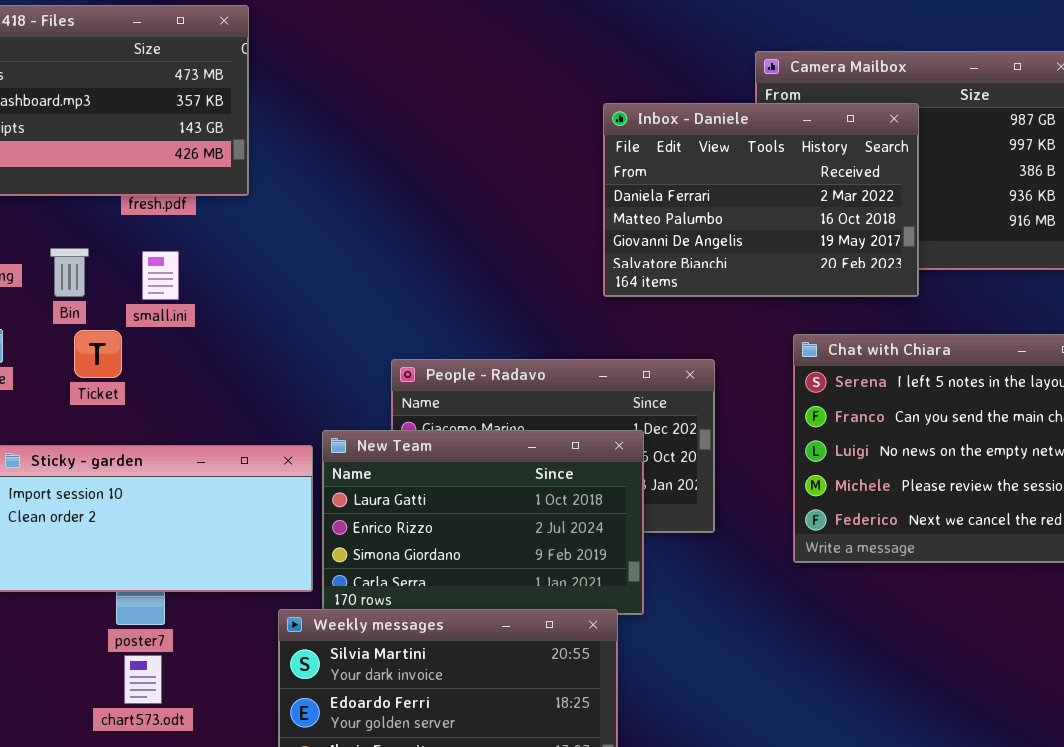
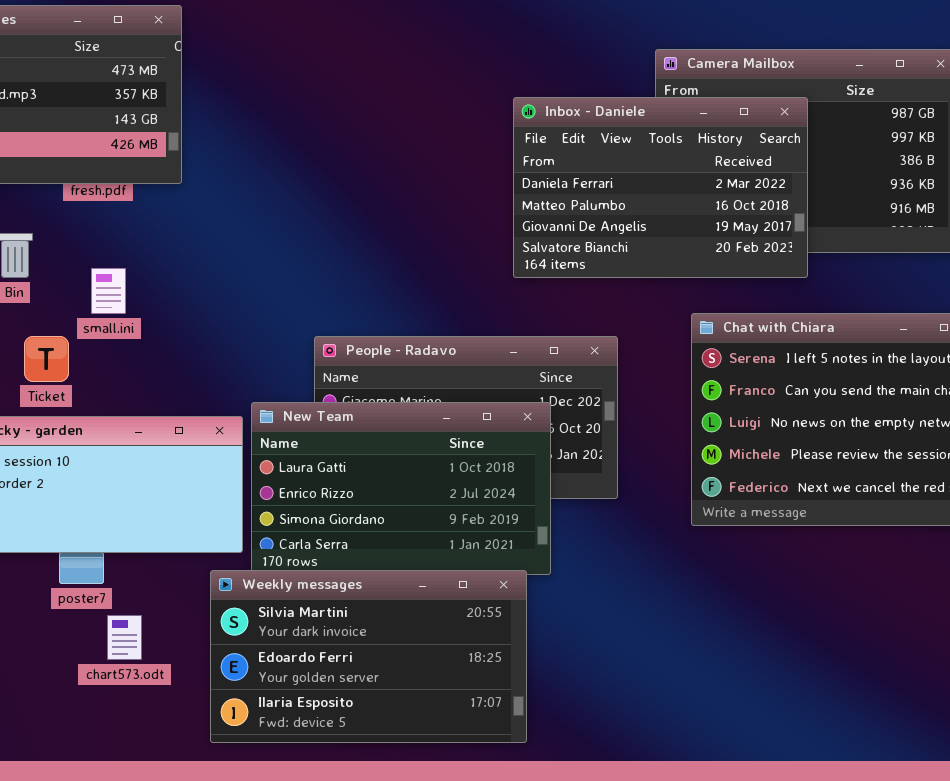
small.ini: [142,251,179,300] -> [91,268,126,314], moved
Ticket: [74,330,122,378] -> [24,336,69,382], moved
chart573.odt: [124,655,162,704] -> [107,615,142,660], moved

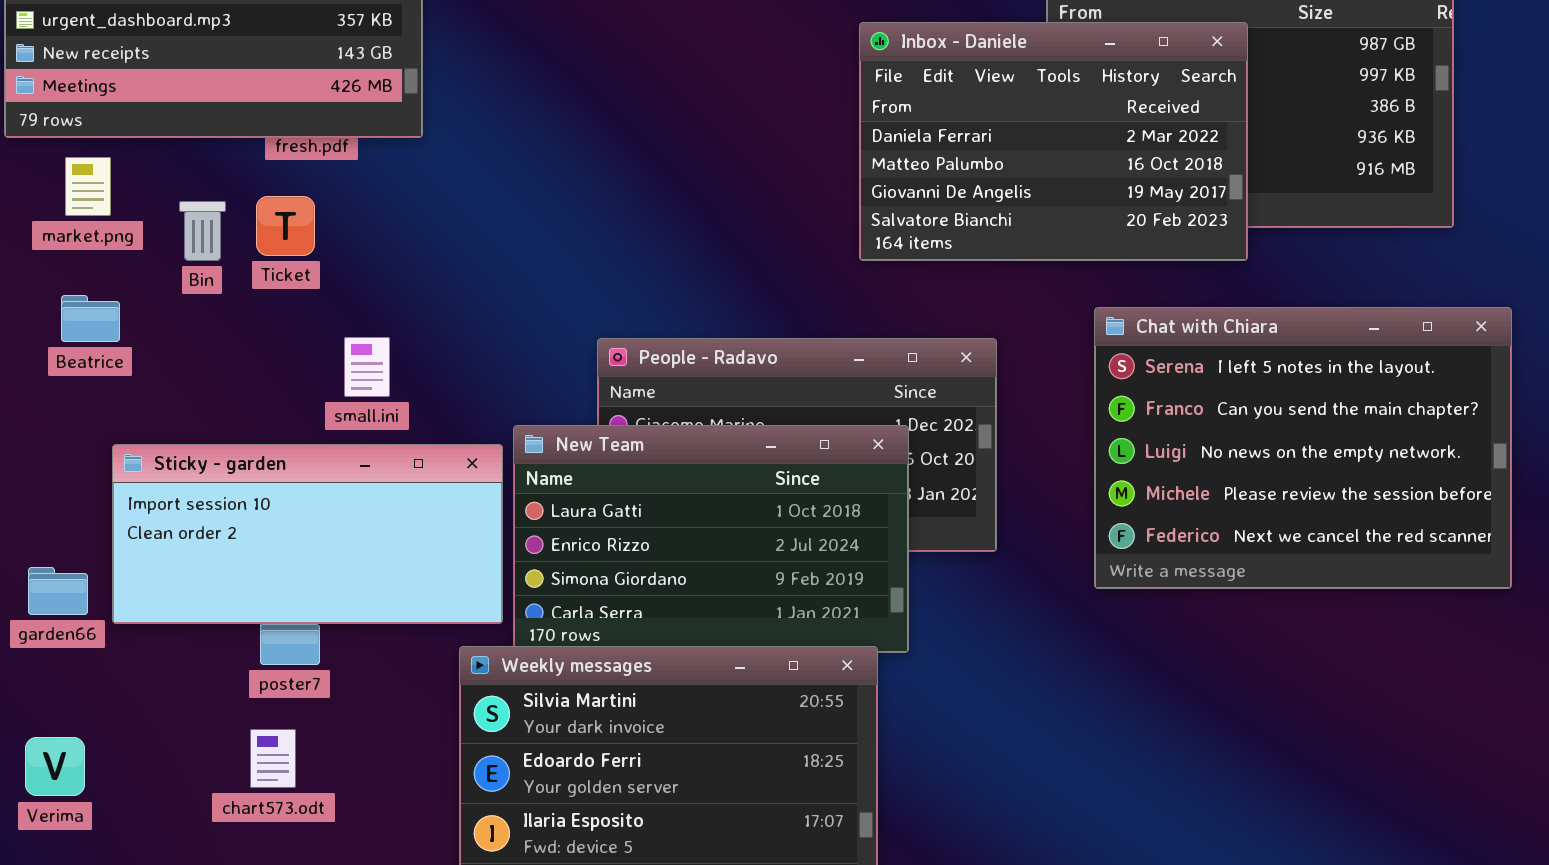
small.ini: [91,268,126,314] -> [344,337,390,397], moved
Ticket: [24,336,69,382] -> [256,196,315,256], moved
chart573.odt: [107,615,142,660] -> [250,729,296,788], moved

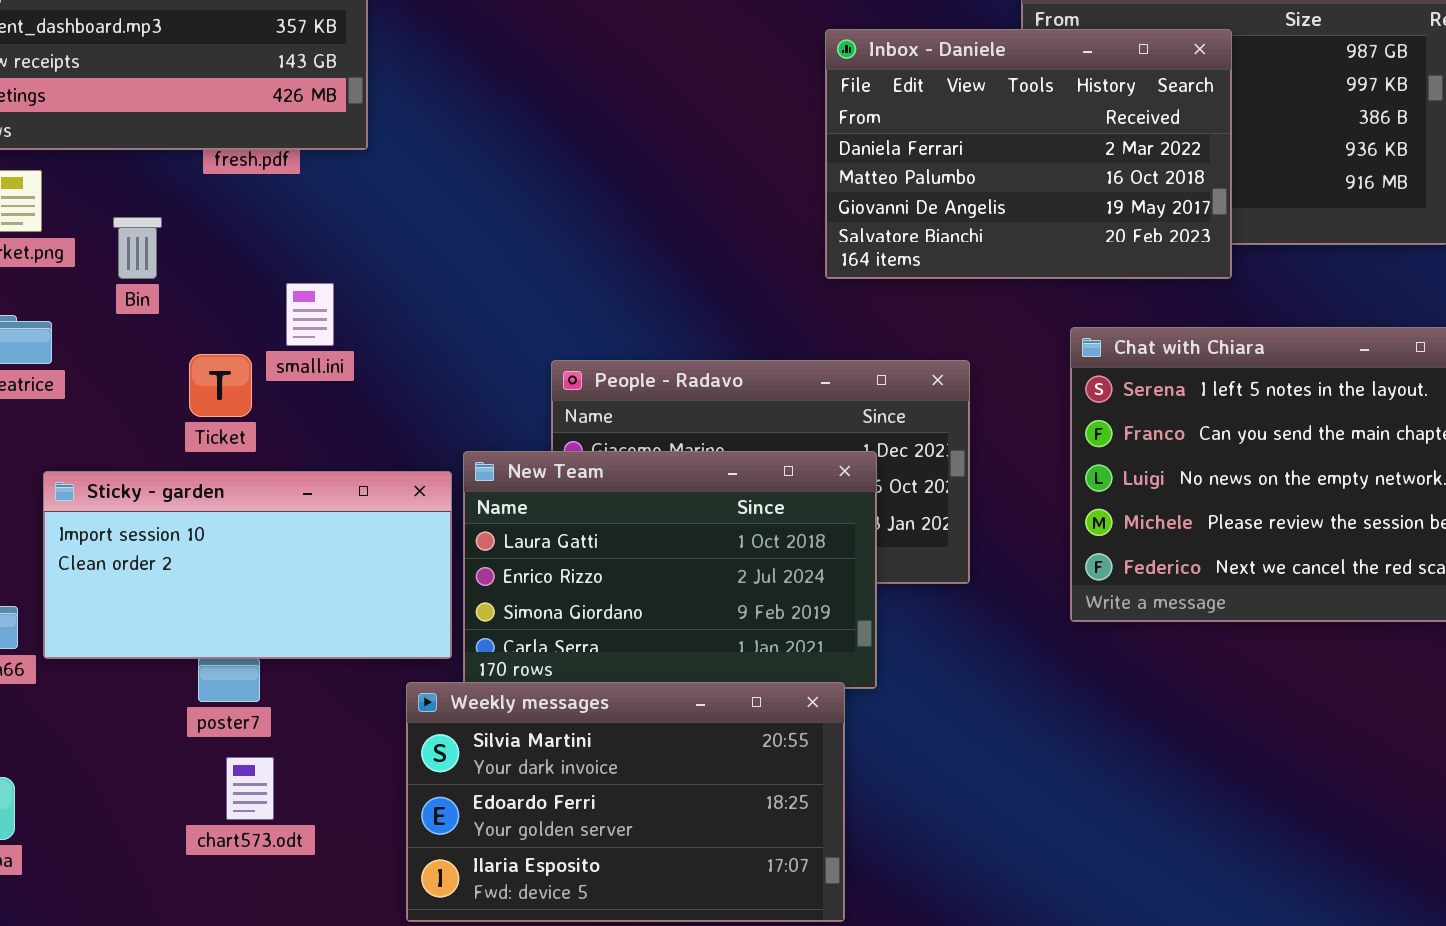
Ticket: [256,196,315,256] -> [189,354,252,417], moved
small.ini: [344,337,390,397] -> [286,283,334,346], moved
chart573.odt: [250,729,296,788] -> [226,757,274,820], moved

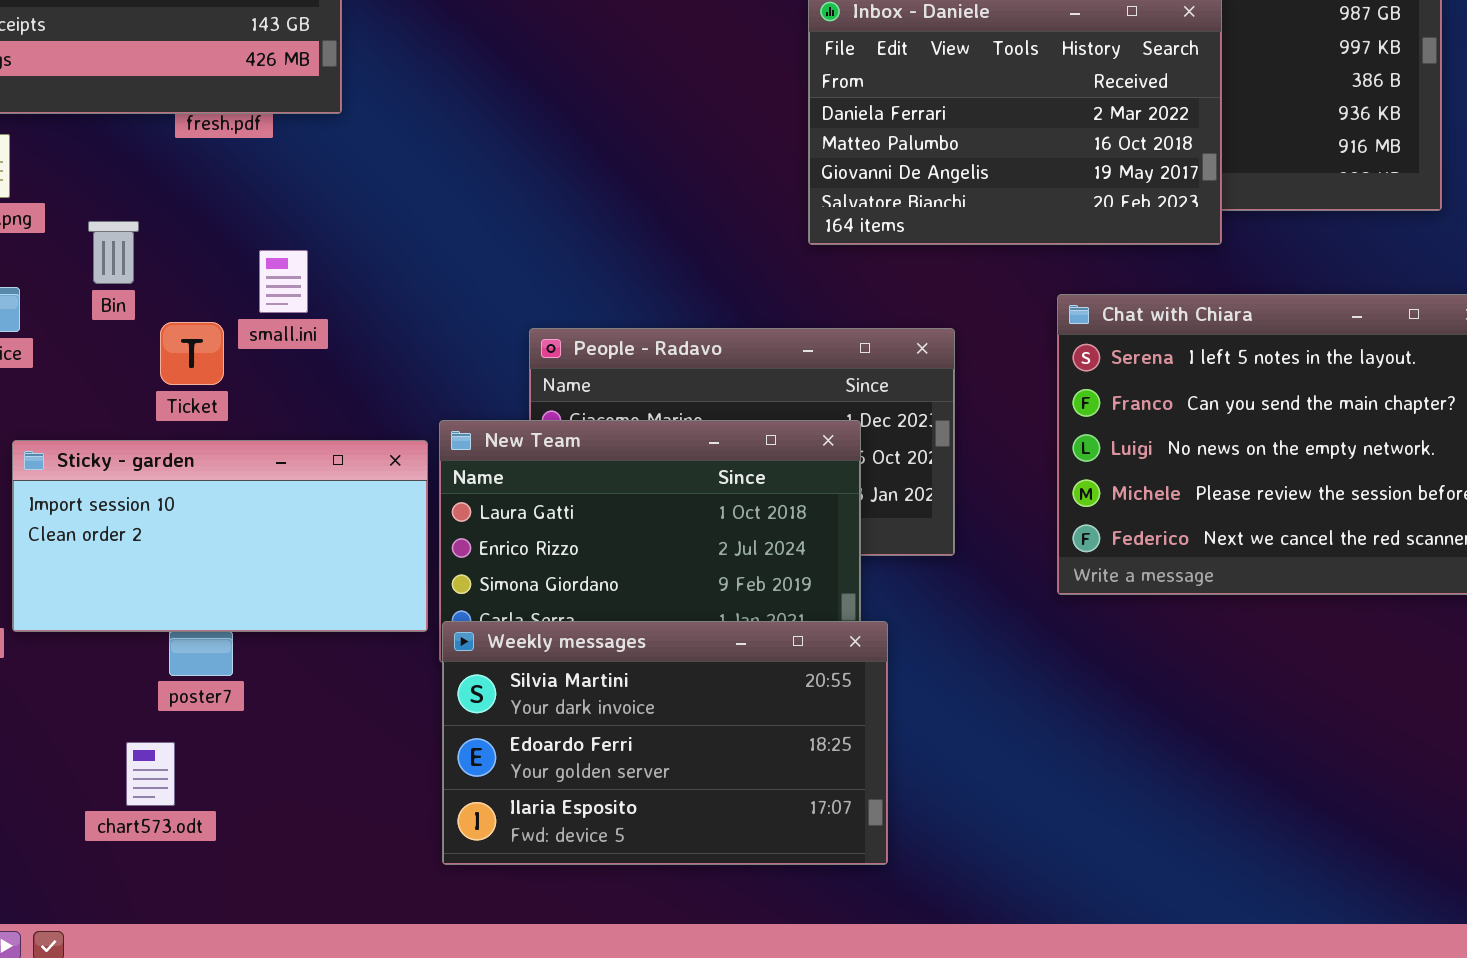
Bin: [113,217,162,279] -> [88,221,139,284], moved
Weekly messages: [406,682,845,922] -> [442,621,888,865], moved
chart573.odt: [226,757,274,820] -> [126,742,175,806], moved

